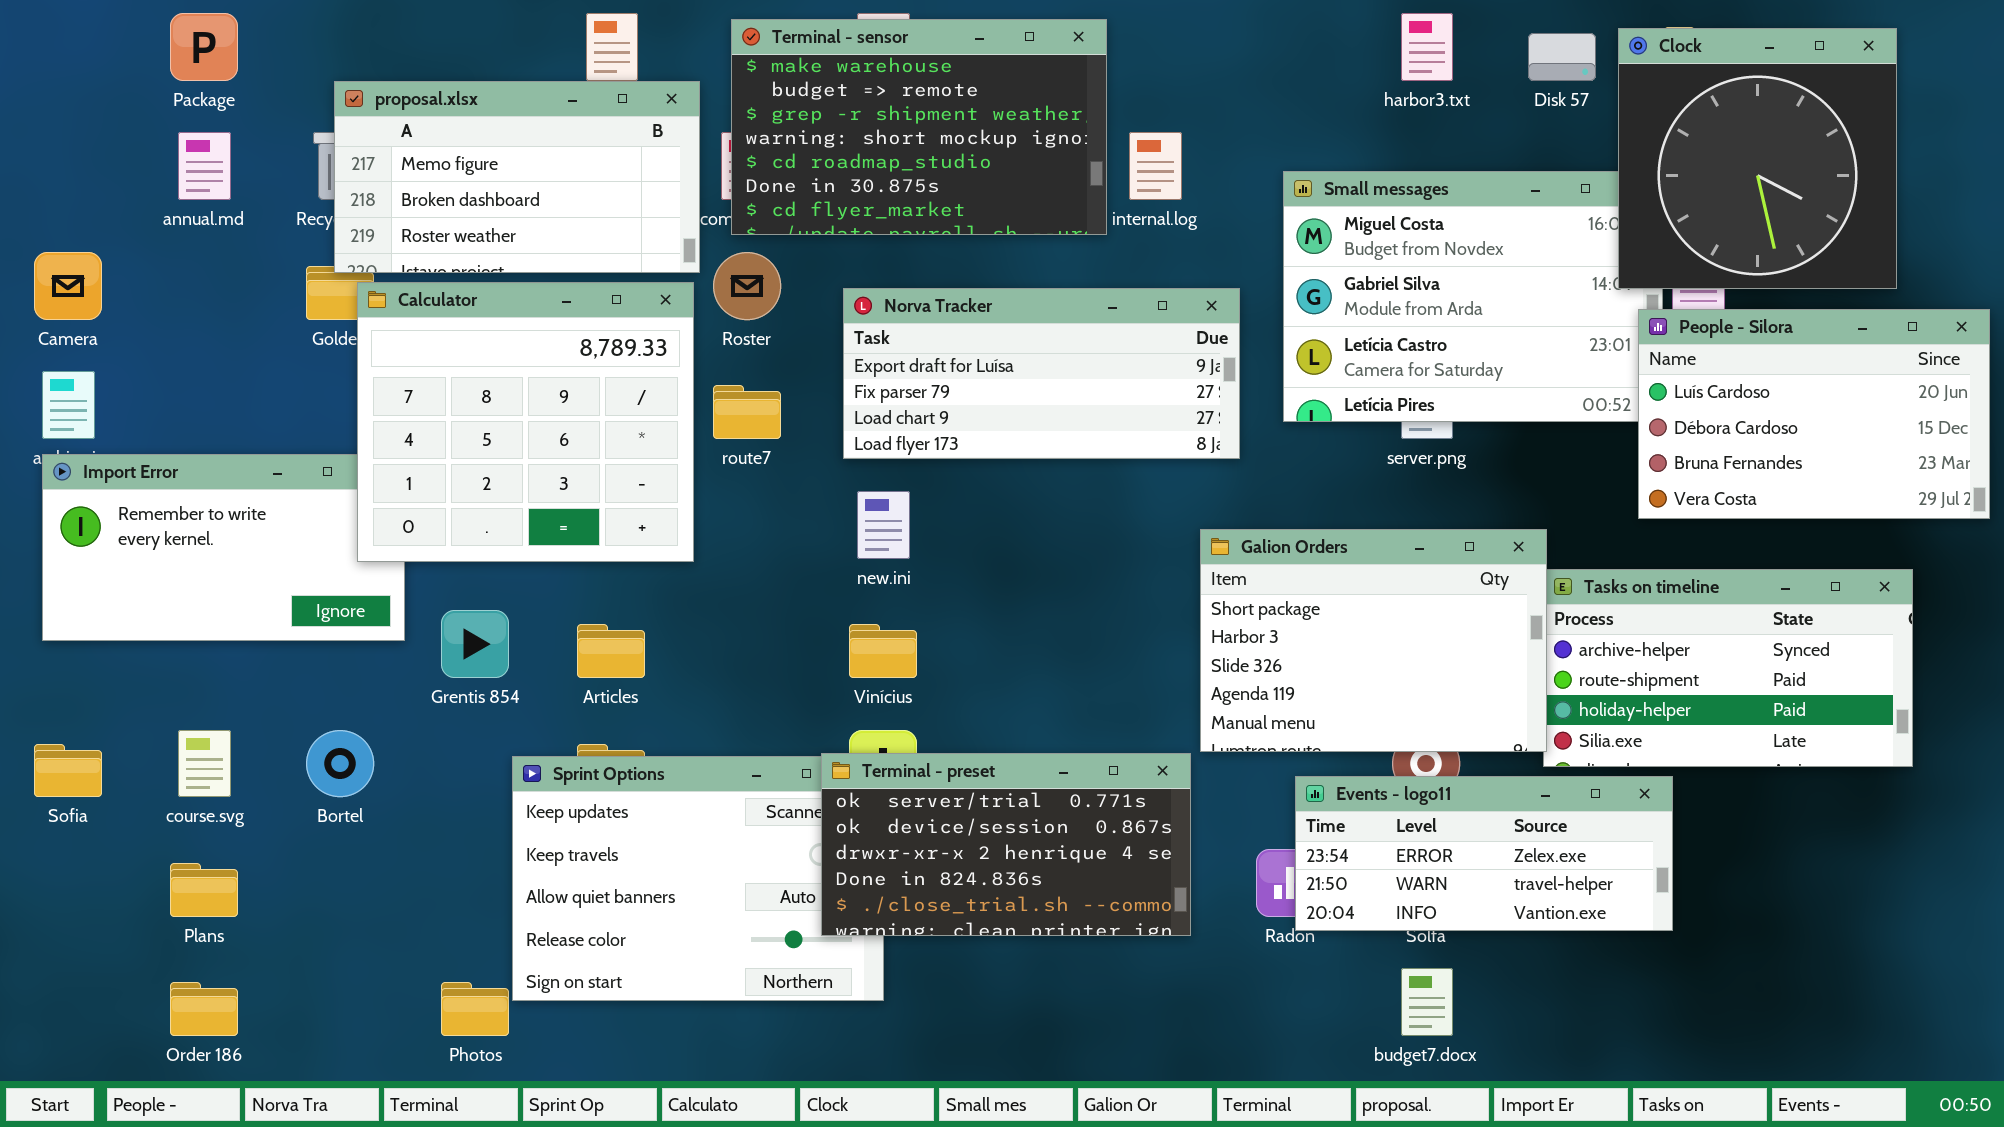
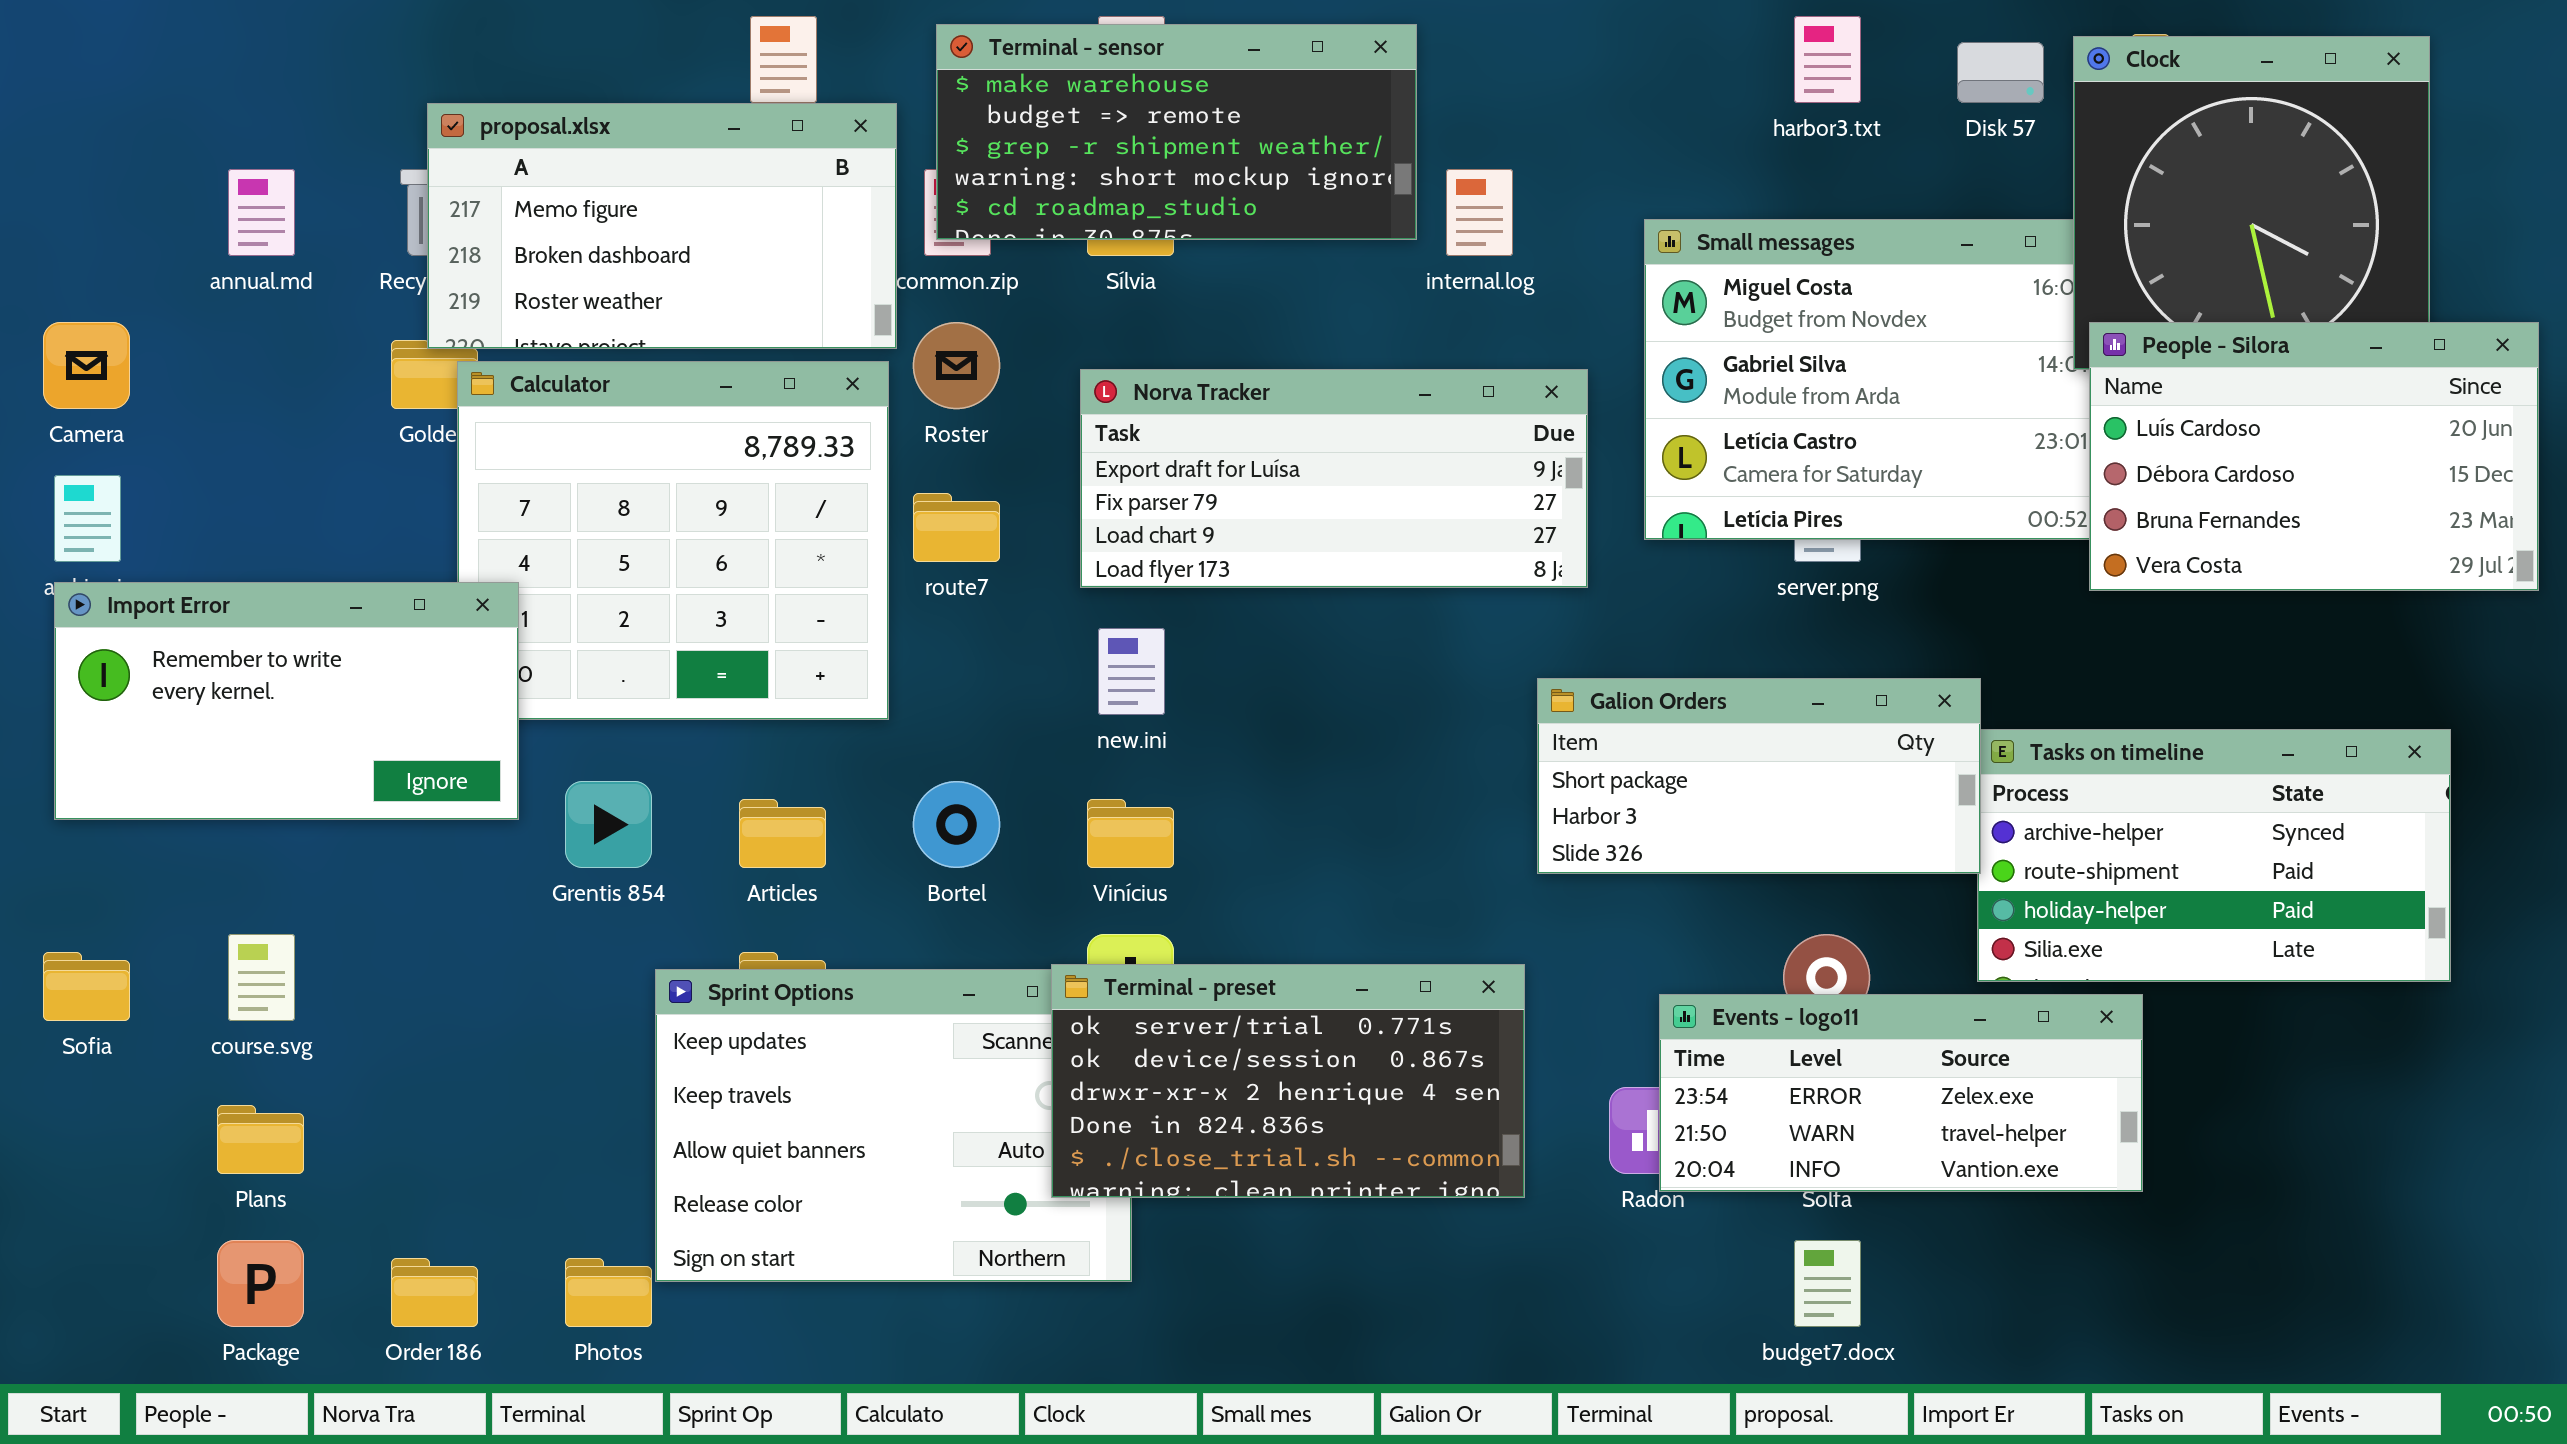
Package: [170,13,238,81] -> [217,1240,304,1327], moved
Terminal - sensor: [731,19,1107,235] -> [936,24,1417,240], resized
People - Silora: [1638,309,1990,519] -> [2089,322,2539,591], moved
Import Error: [42,454,405,641] -> [54,582,519,820], raised
Galion Orders: [1200,529,1547,752] -> [1537,678,1981,874], resized
Bortel: [306,730,374,797] -> [913,781,1000,868], moved
Order 186: [170,982,238,1036] -> [391,1258,478,1327], moved

